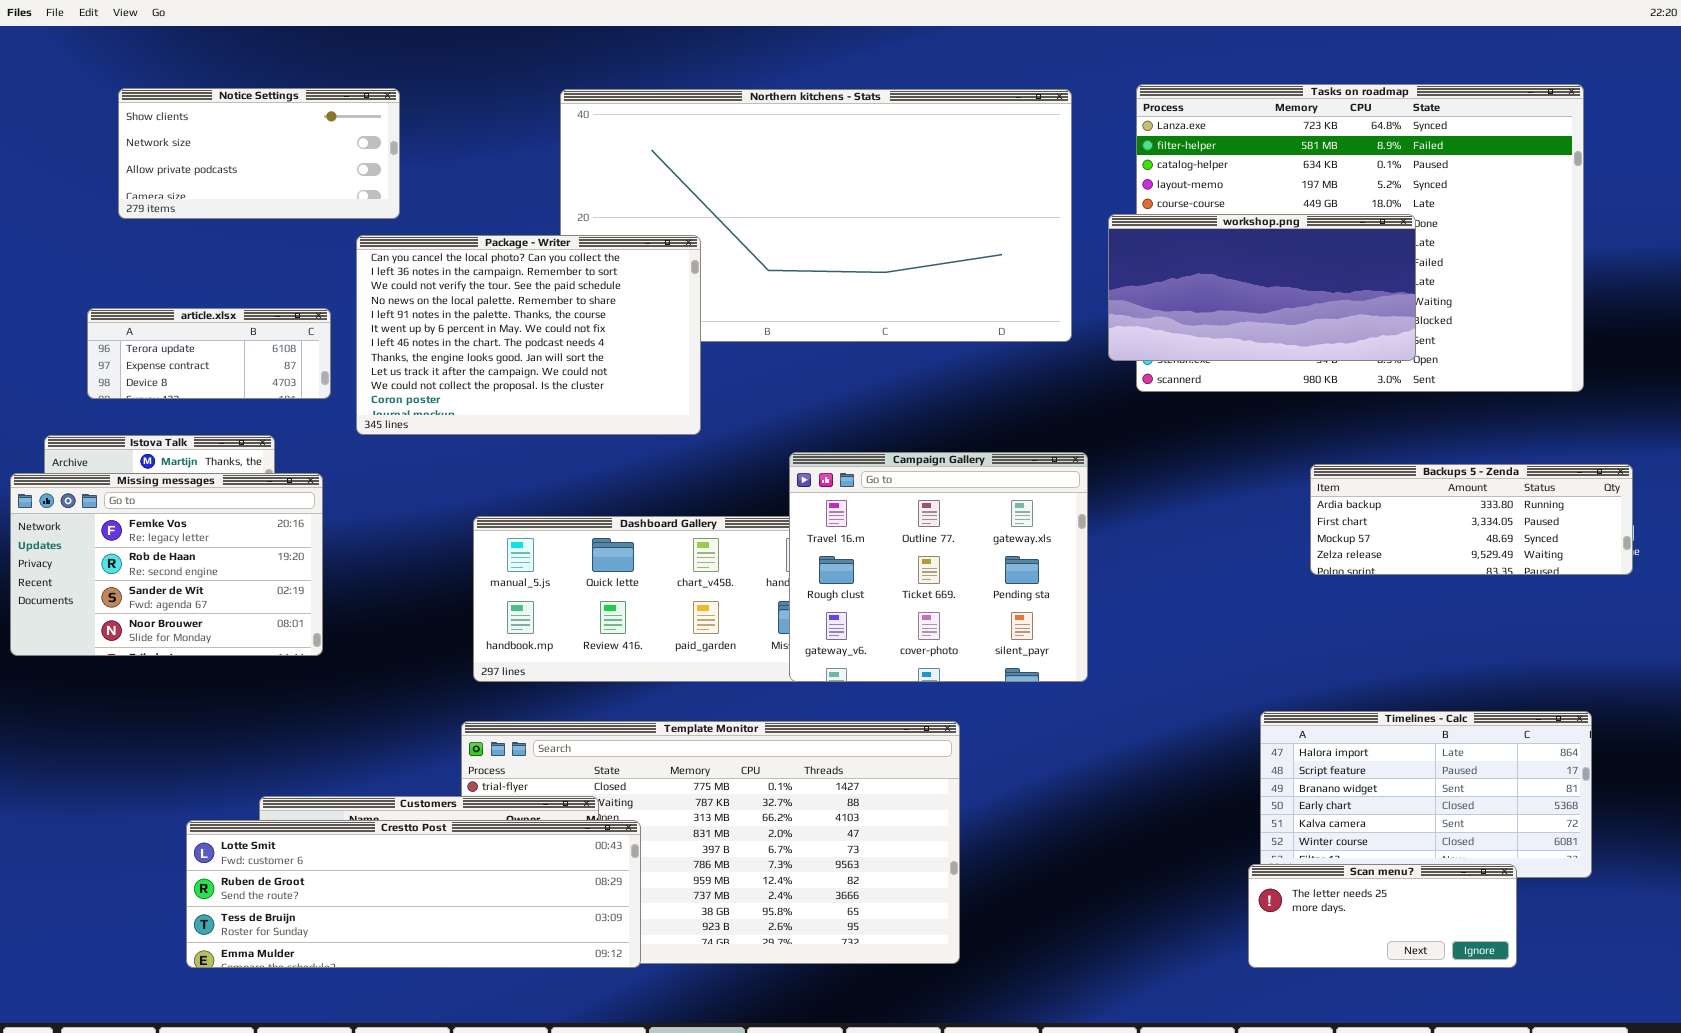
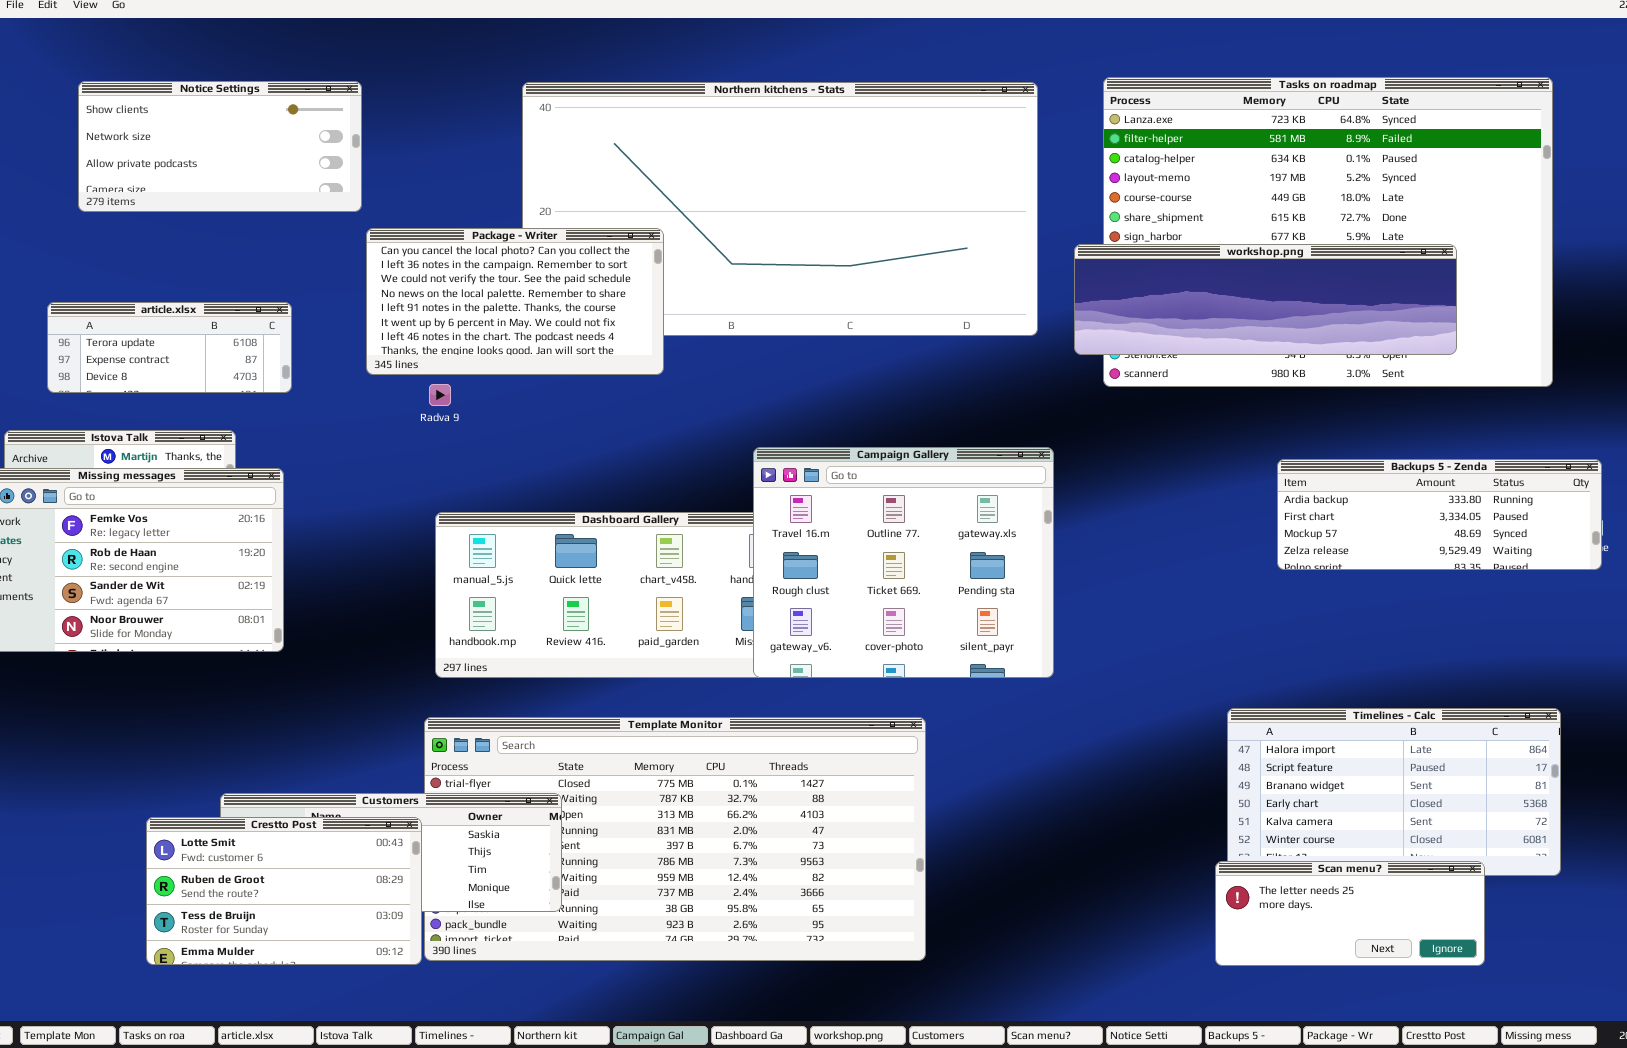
workshop.png: [1108,214,1416,361] -> [1074,244,1457,355], resized
Package - Writer: [356,235,701,435] -> [366,228,664,375], resized
Crestto Post: [186,820,641,968] -> [146,817,422,965], resized

